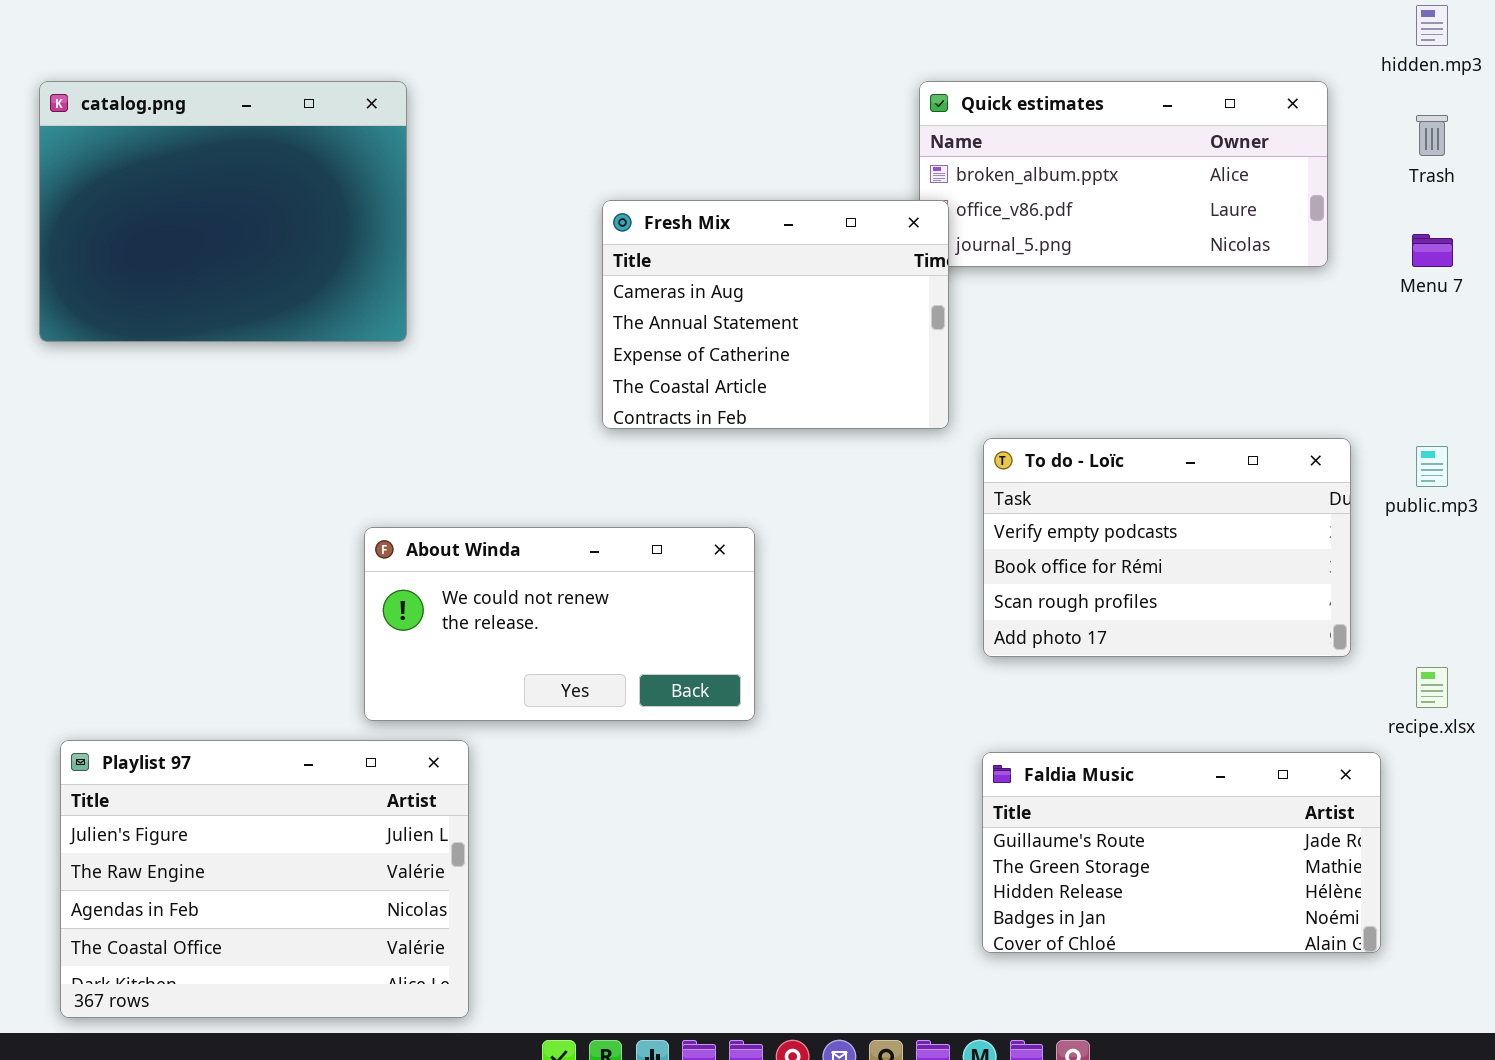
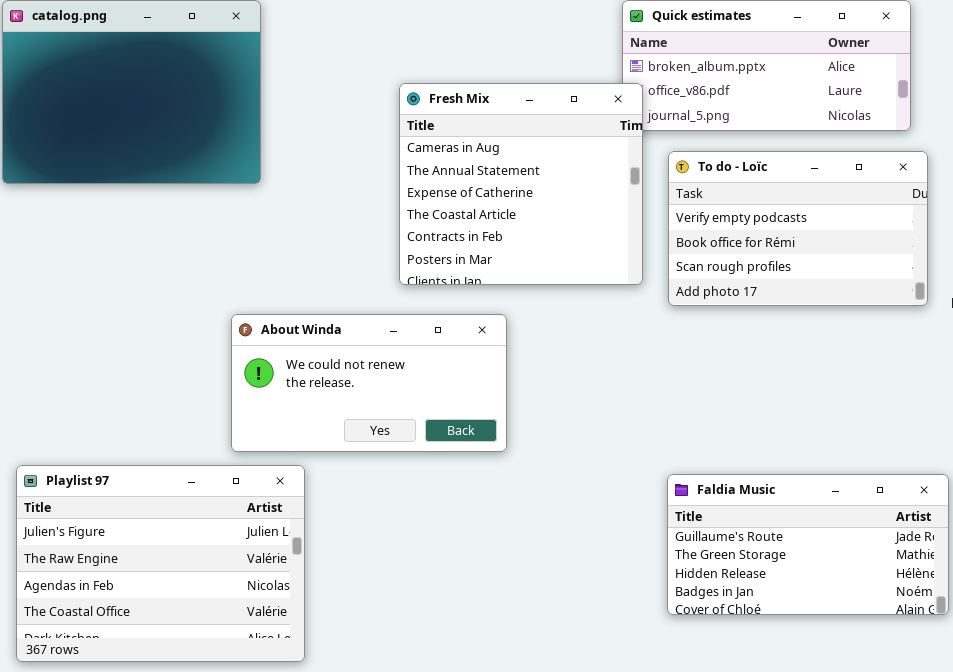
Fresh Mix: [602,200,949,429] -> [399,83,643,285], resized
To do - Loïc: [983,438,1351,657] -> [668,151,928,306], moved

